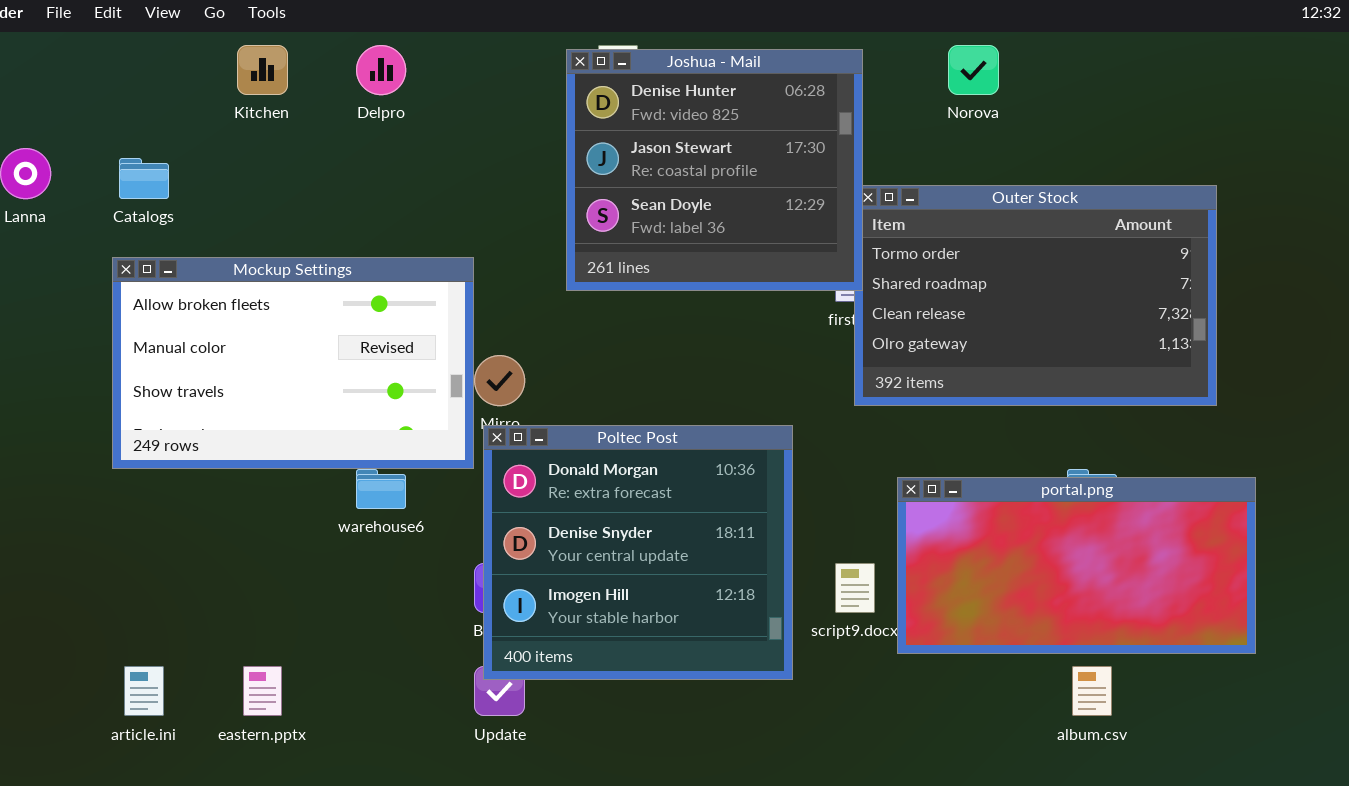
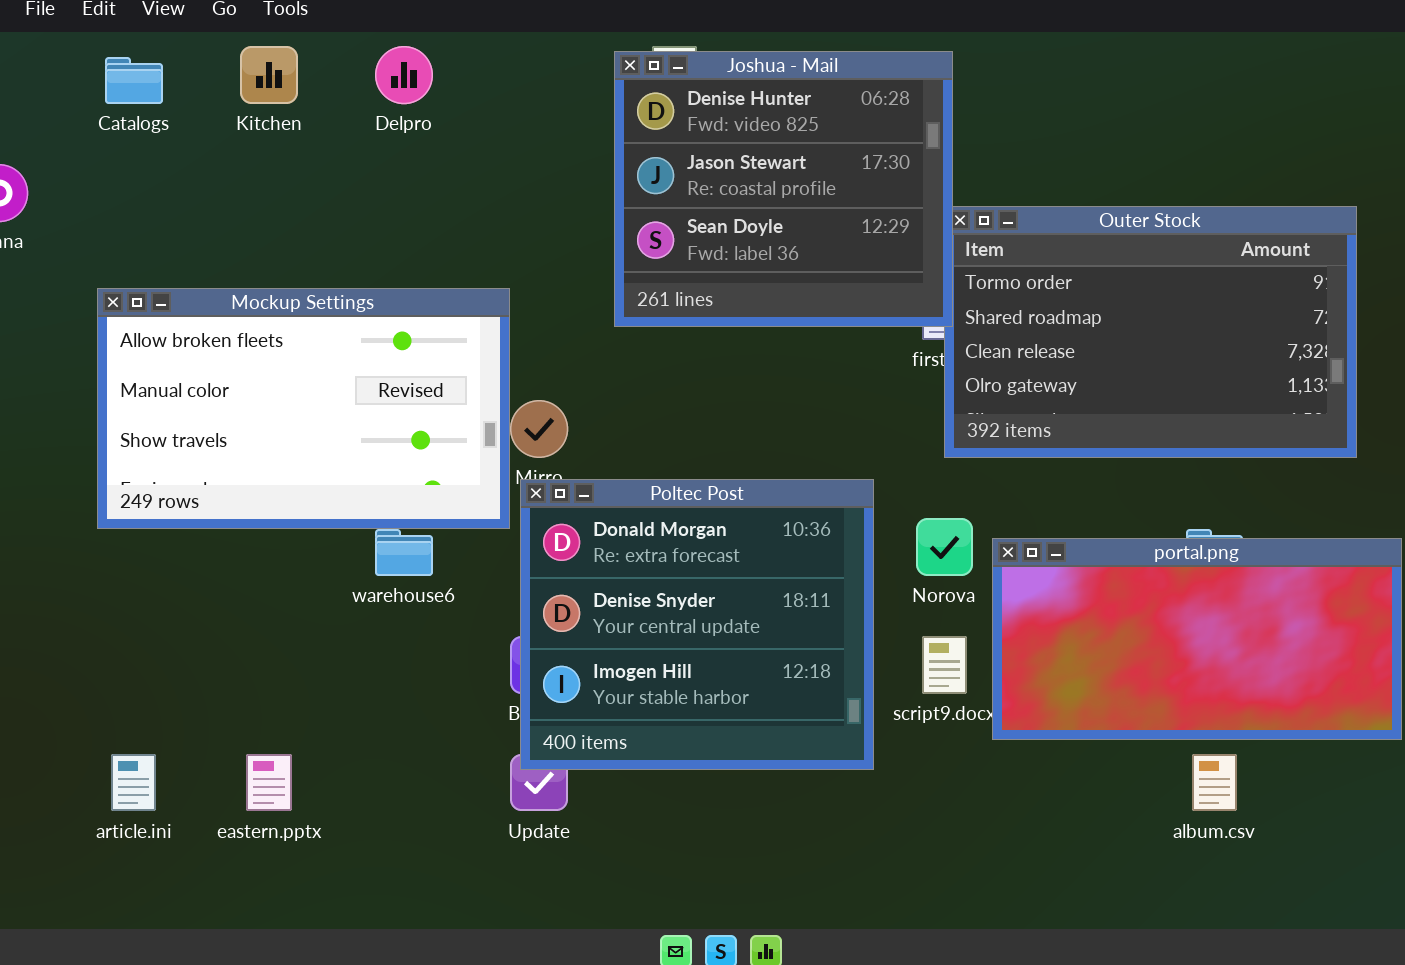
Norova: [948,45,999,95] -> [916,518,973,576], moved
Catalogs: [119,158,169,199] -> [105,57,163,104], moved

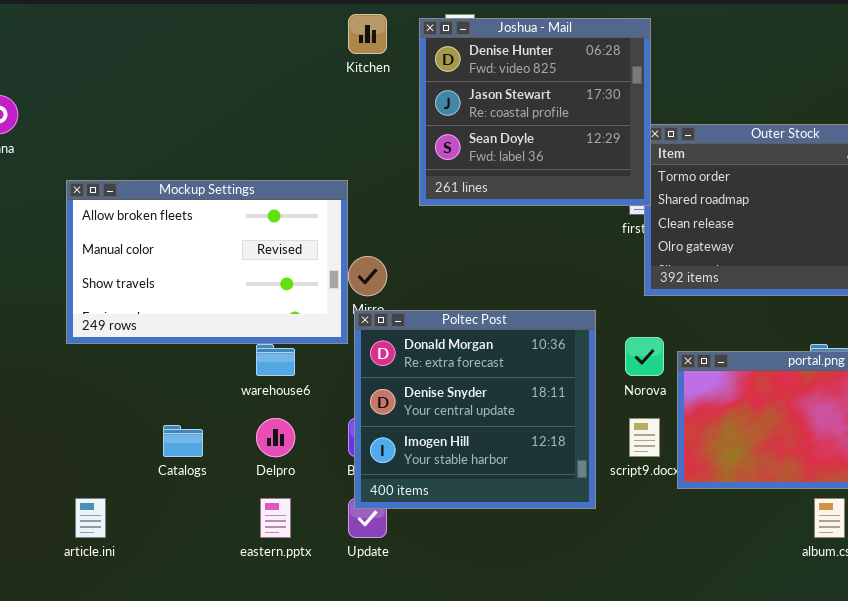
Kitchen: [240,46,298,104] -> [348,14,387,54], moved
Delpro: [375,46,433,104] -> [256,418,295,457], moved
Catalogs: [105,57,163,104] -> [163,425,203,457], moved
eastern.pptx: [246,754,292,811] -> [260,498,291,538], moved

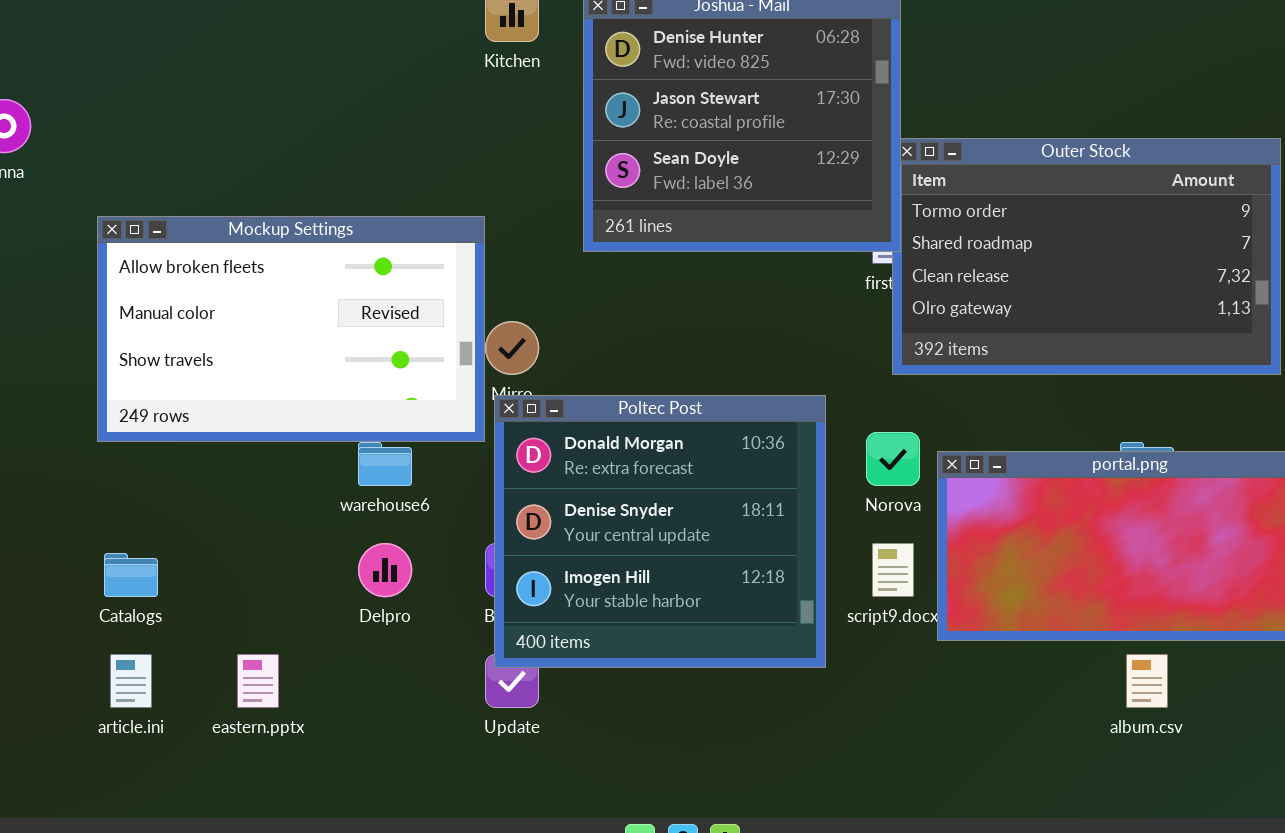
Catalogs: [163,425,203,457] -> [104,553,158,597], moved
eastern.pptx: [260,498,291,538] -> [237,654,279,708], moved

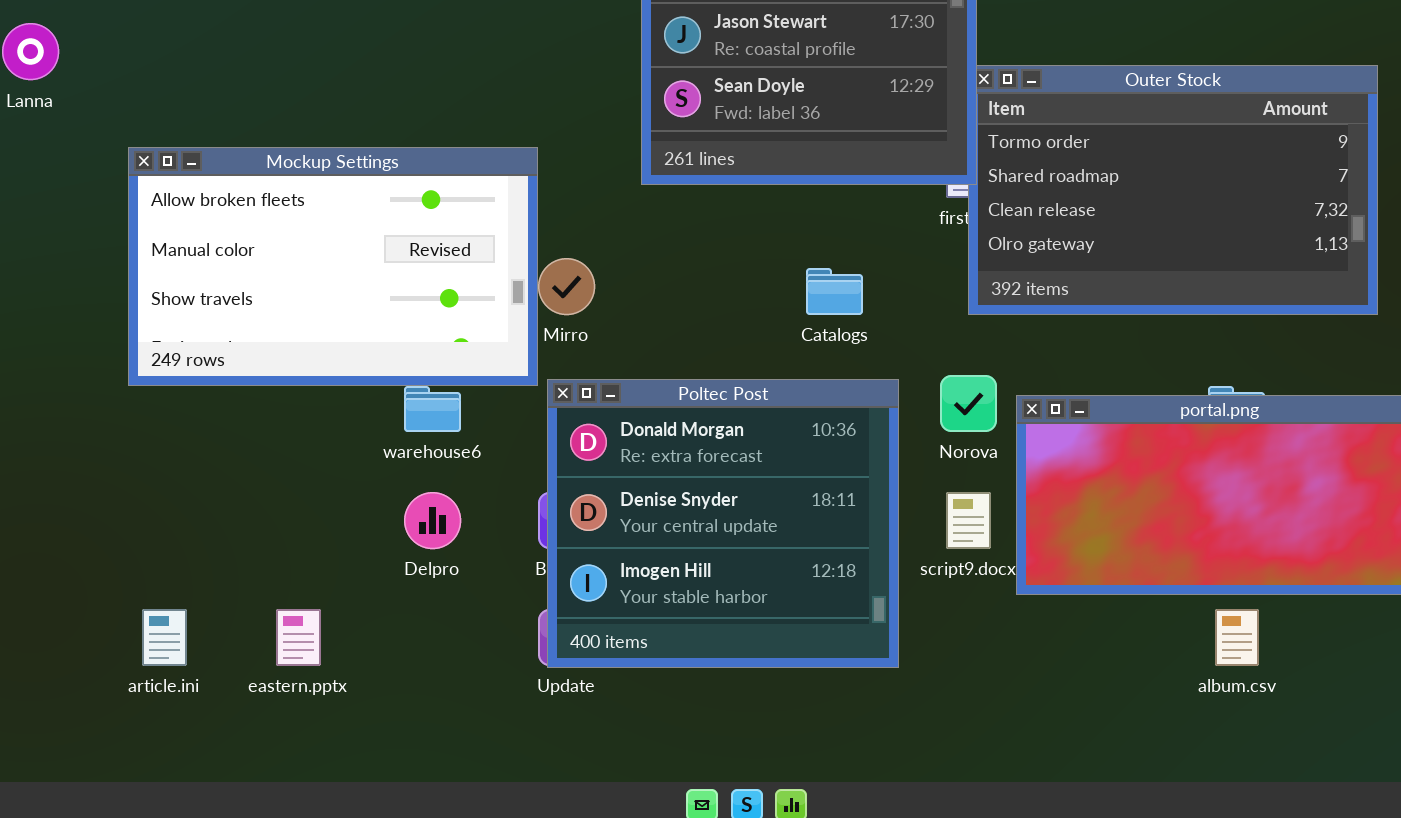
Poltec Post: [494,395,826,668] -> [547,379,899,668], moved
Catalogs: [104,553,158,597] -> [806,268,863,315], moved

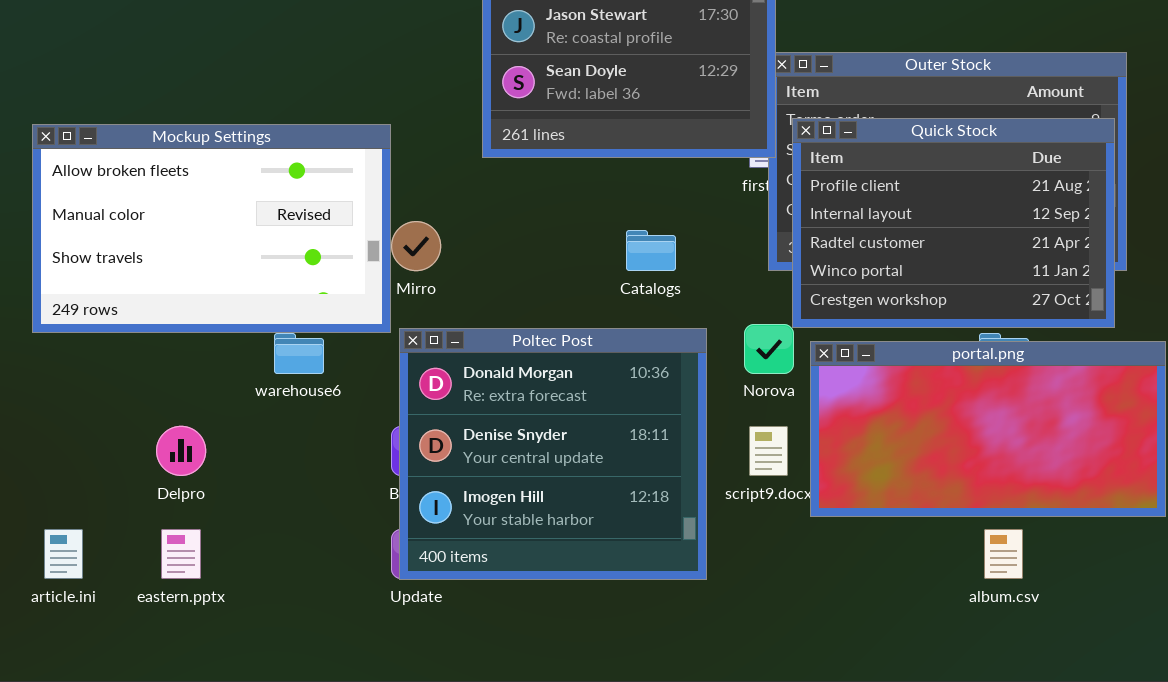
Quick Stock: none -> [792,118,1115,328], opened
Delpro: [404,492,461,549] -> [156,426,206,476], moved

